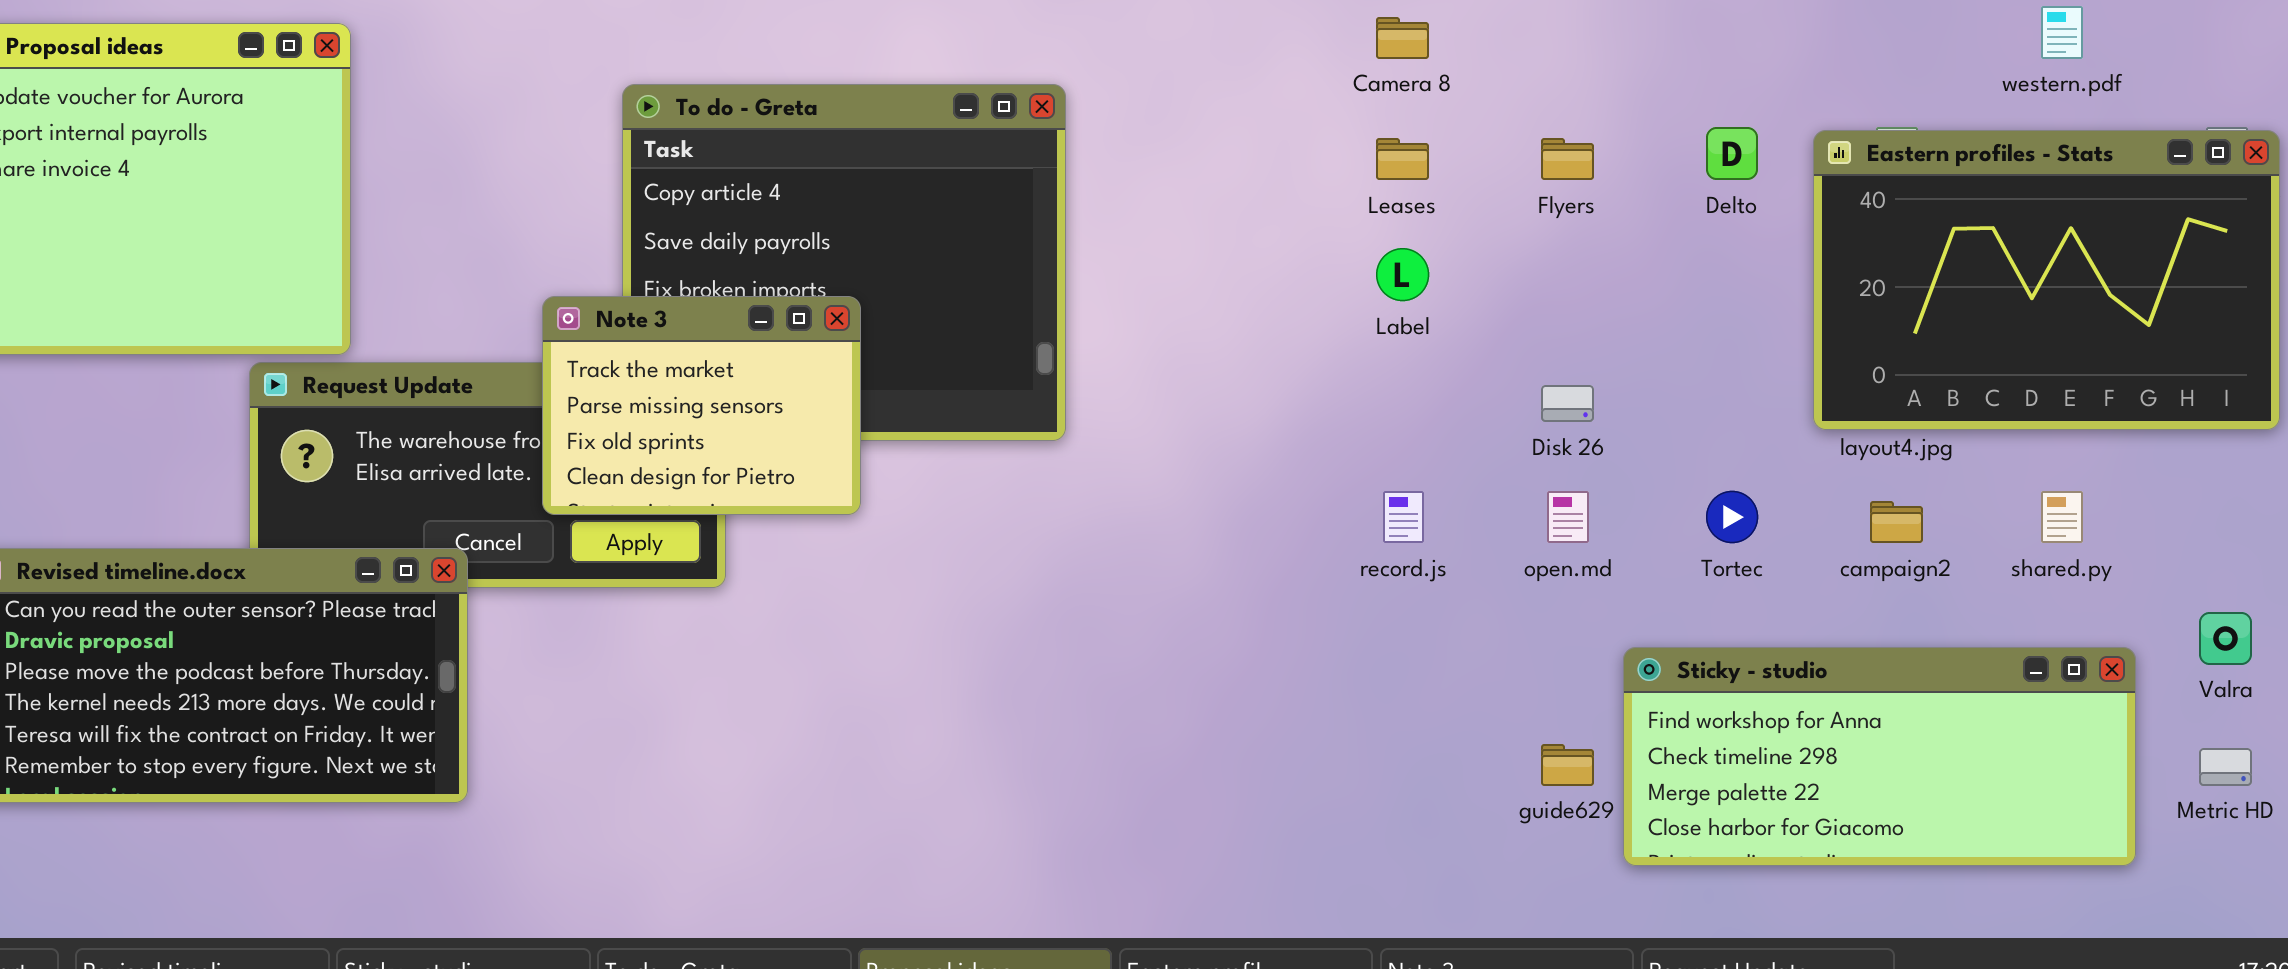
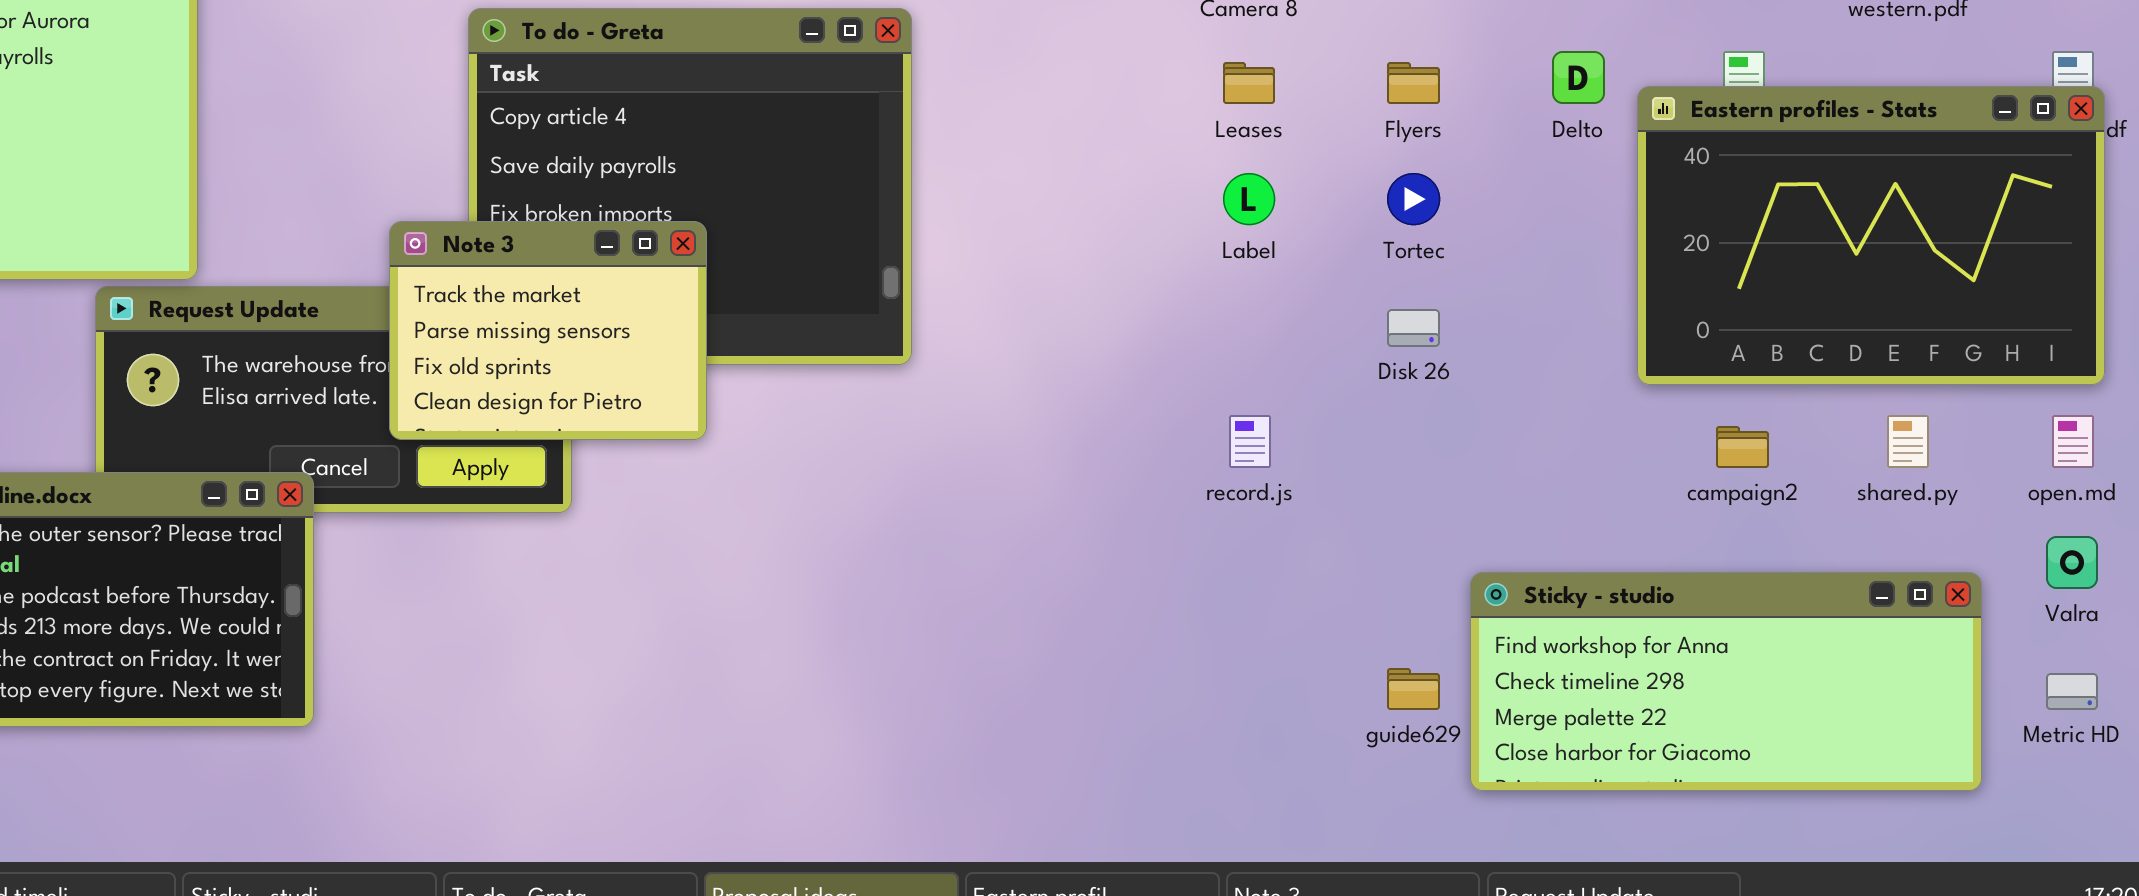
Eastern profiles - Stats: [1813,130,2280,430] -> [1637,86,2105,385], moved
open.md: [1547,491,1589,543] -> [2052,415,2094,468], moved
Tortec: [1706,491,1758,543] -> [1387,173,1440,225], moved

